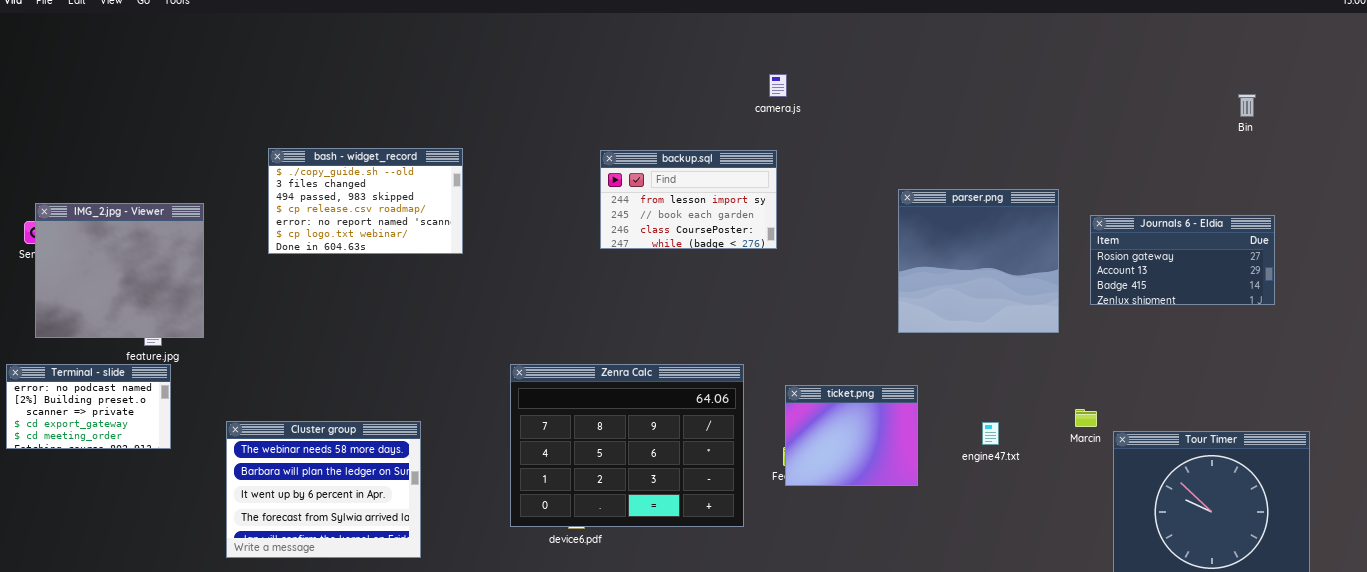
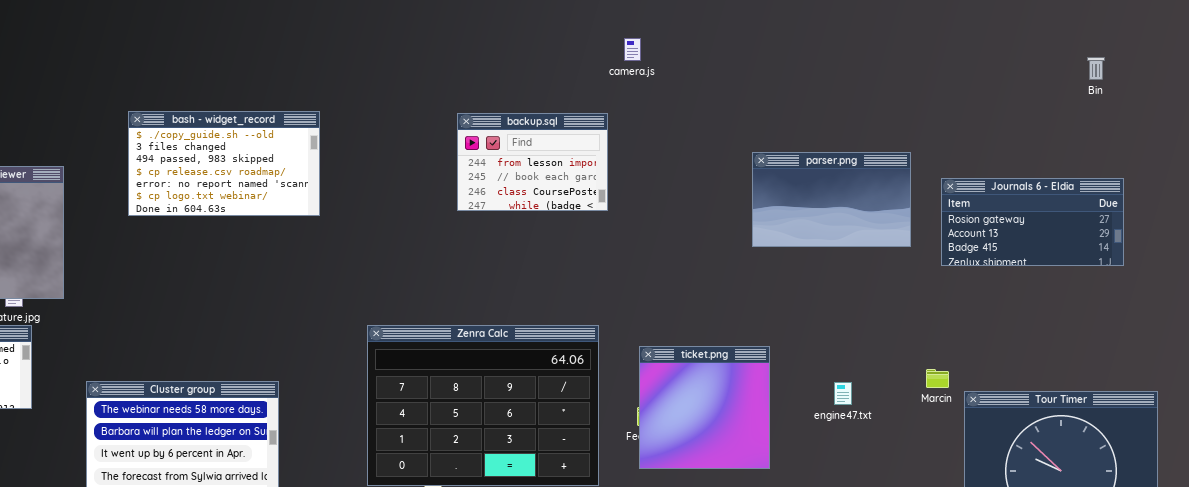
backup.sql: [600,150,777,249] -> [457,113,608,211], resized
parser.png: [898,189,1059,333] -> [752,152,911,247], resized
ticket.png: [785,385,918,486] -> [639,346,770,469], resized

